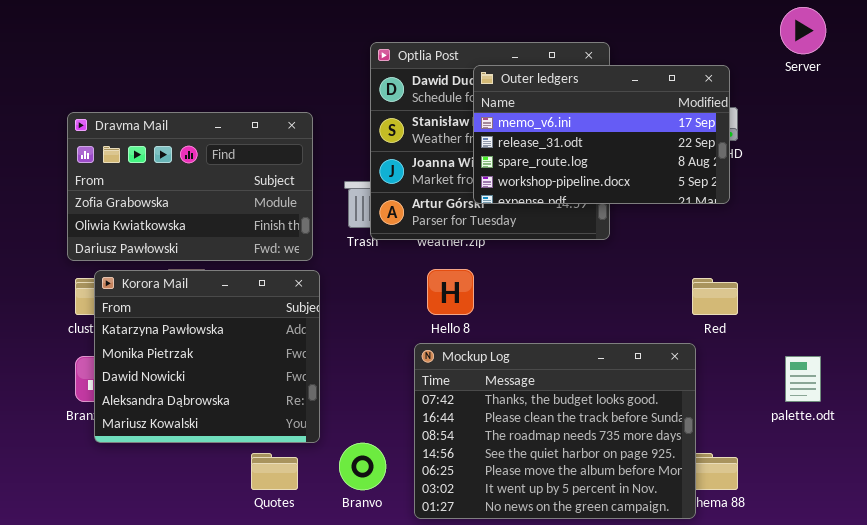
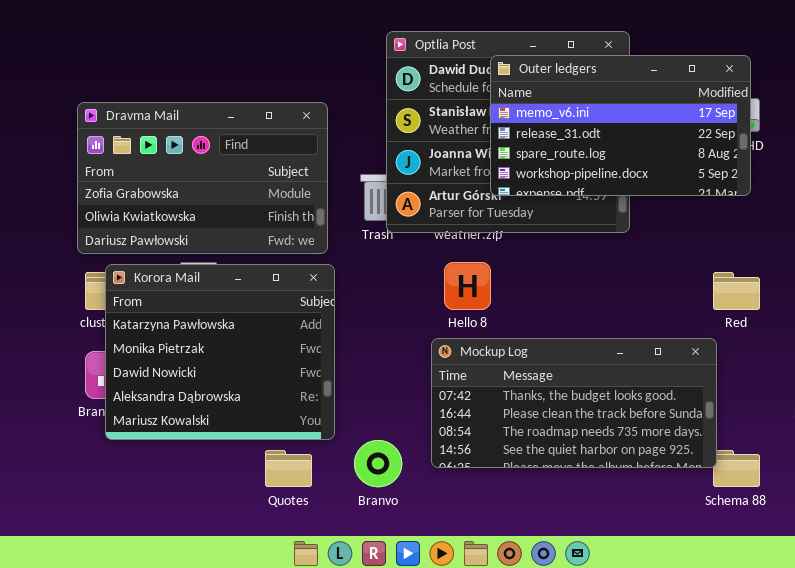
Mockup Log: [414,343,696,519] -> [431,338,717,468], resized

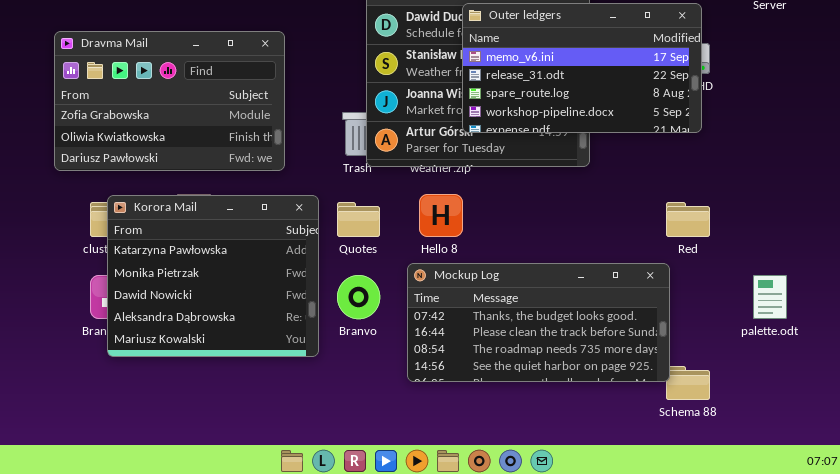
Dravma Mail: [77,102,328,254] -> [54,31,285,171], moved
Branvo: [354,440,402,487] -> [337,275,380,319], moved
Quotes: [265,450,312,487] -> [337,202,380,237], moved

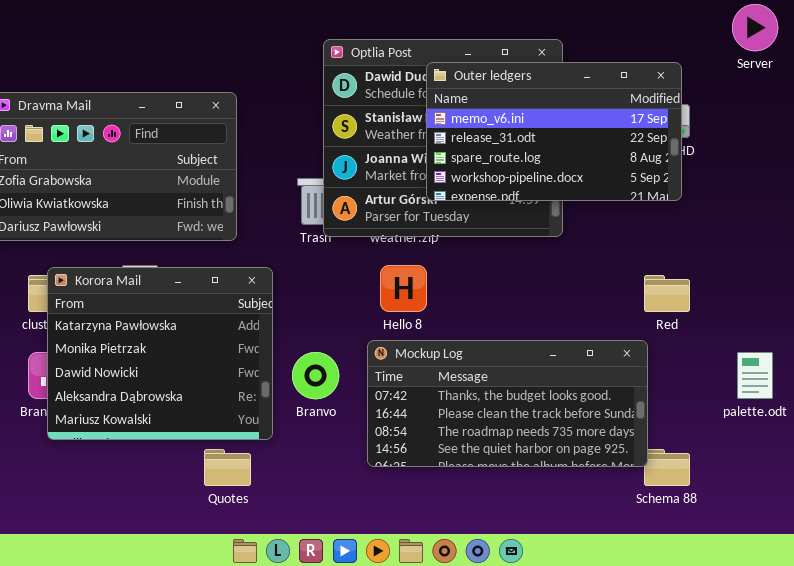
Quotes: [337,202,380,237] -> [204,449,251,486], moved

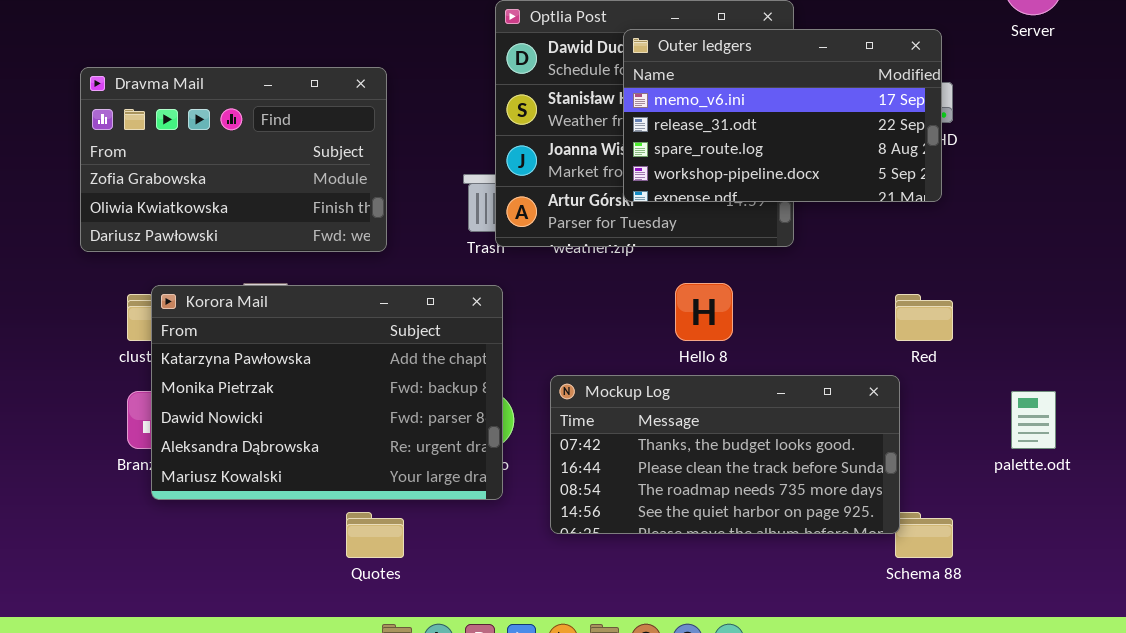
Hello 8: [380,265,427,312] -> [675,283,733,341], moved
Korora Mail: [47,267,273,440] -> [151,285,503,500], resized

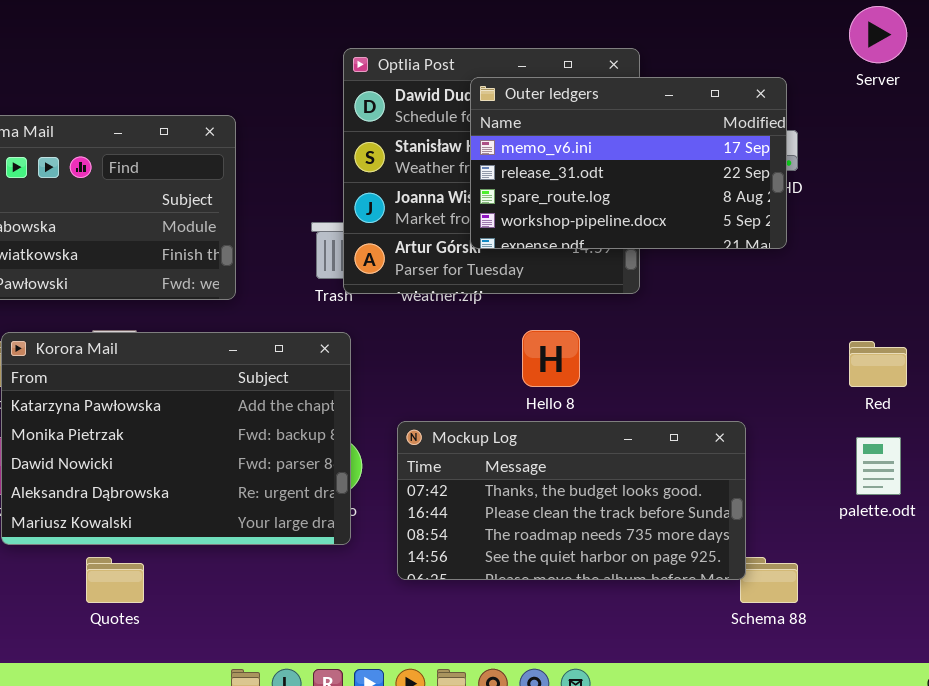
Red: [895,294,953,341] -> [849,341,907,387], moved
Quotes: [346,512,404,558] -> [86,557,144,603], moved

